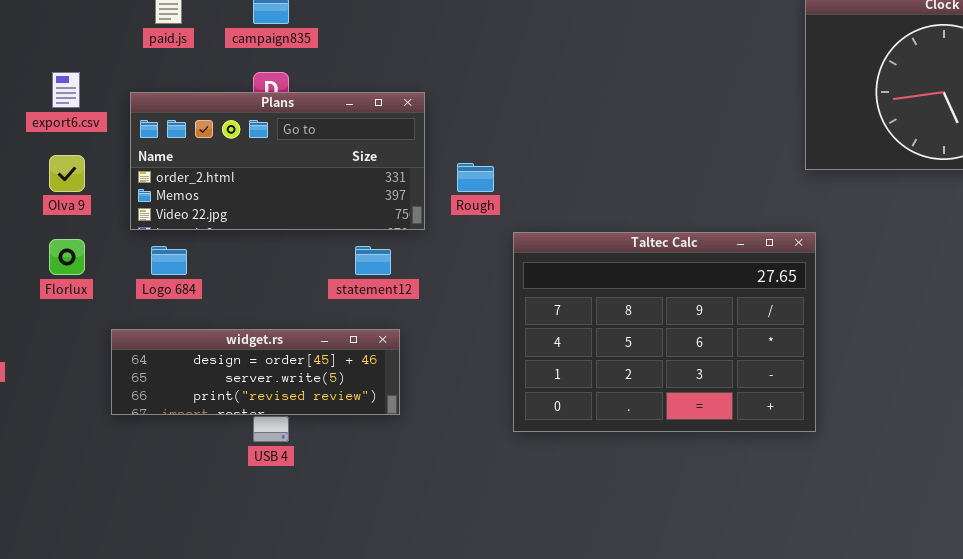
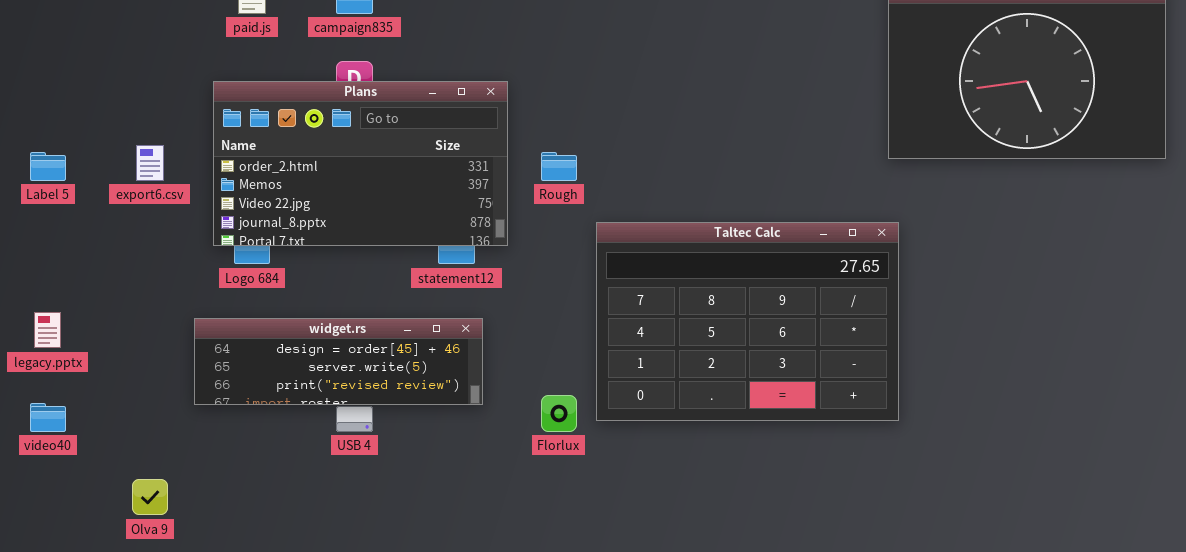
export6.csv: [52,72,80,108] -> [136,145,164,181], moved
Plans: [130,92,425,230] -> [213,81,508,246], resized
Olva 9: [49,155,85,192] -> [132,479,168,515], moved
Florlux: [49,239,85,275] -> [541,395,577,432], moved

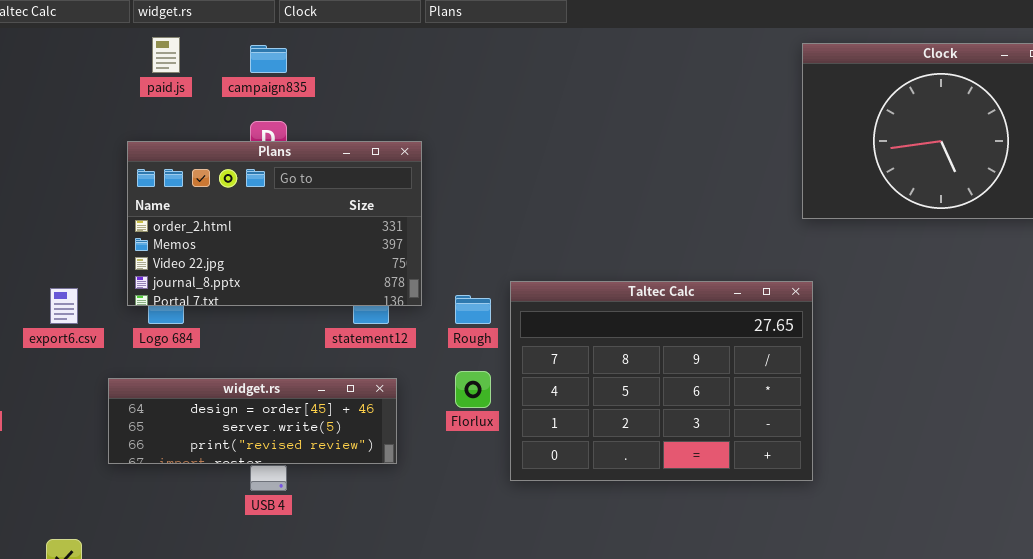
export6.csv: [136,145,164,181] -> [50,288,78,324], moved
Rough: [541,152,577,181] -> [455,295,491,324], moved
Florlux: [541,395,577,432] -> [455,371,491,408], moved

